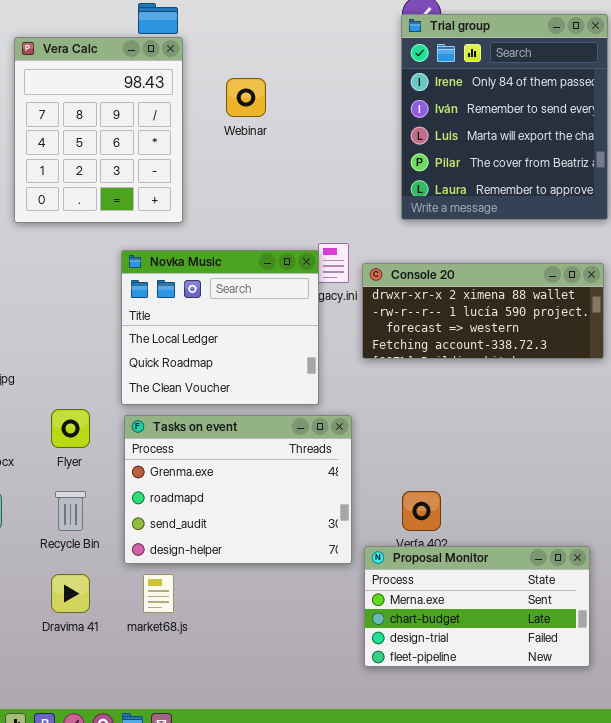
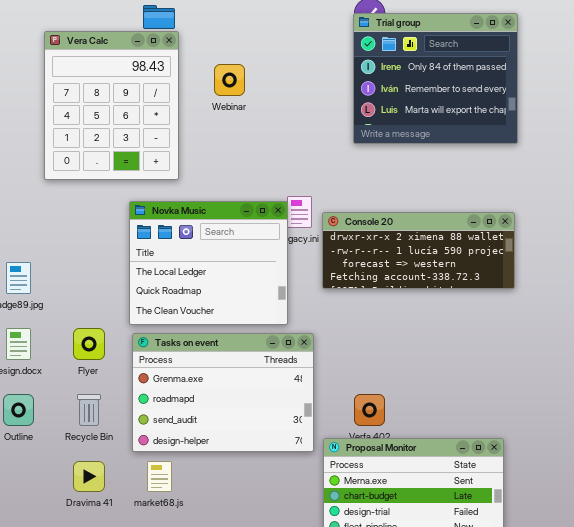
Trial group: [401,14,608,220] -> [353,13,518,144], resized

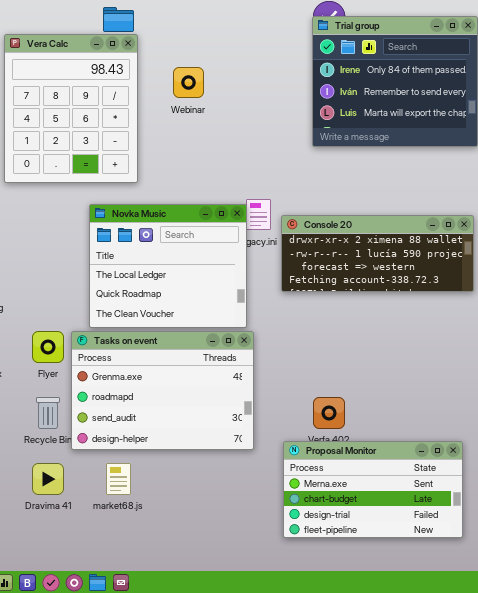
Tasks on event: [132,333,314,452] -> [71,331,254,450], moved

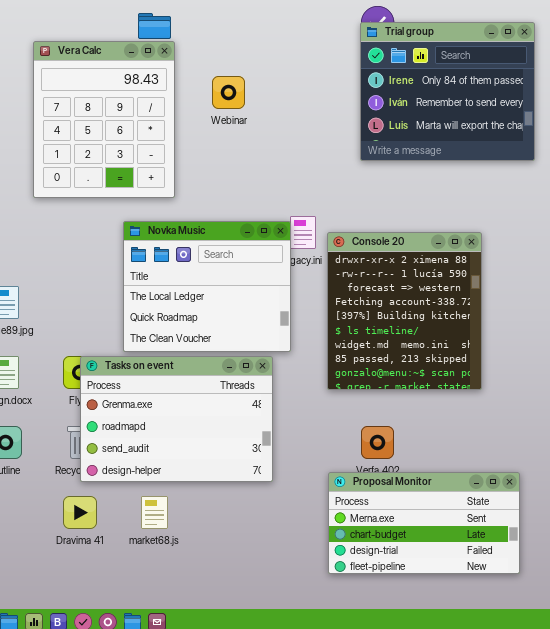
Console 20: [281,215,474,292] -> [327,232,482,390], resized
Tasks on event: [71,331,254,450] -> [80,356,273,482], moved

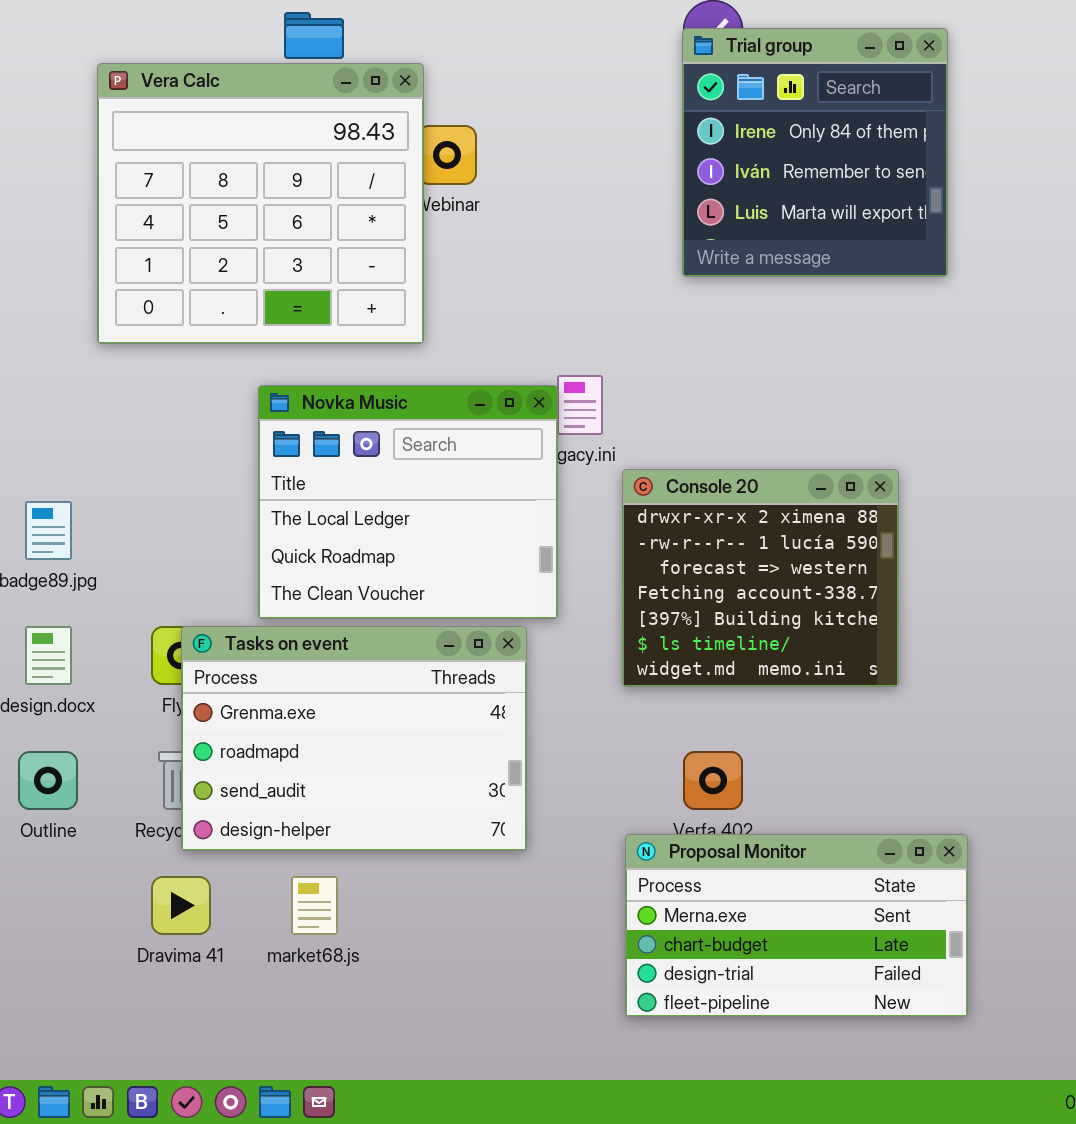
Trial group: [360,22,535,161] -> [682,28,948,277], resized
Vera Calc: [33,41,175,198] -> [97,63,424,344], resized
Console 20: [327,232,482,390] -> [622,469,899,687], resized

